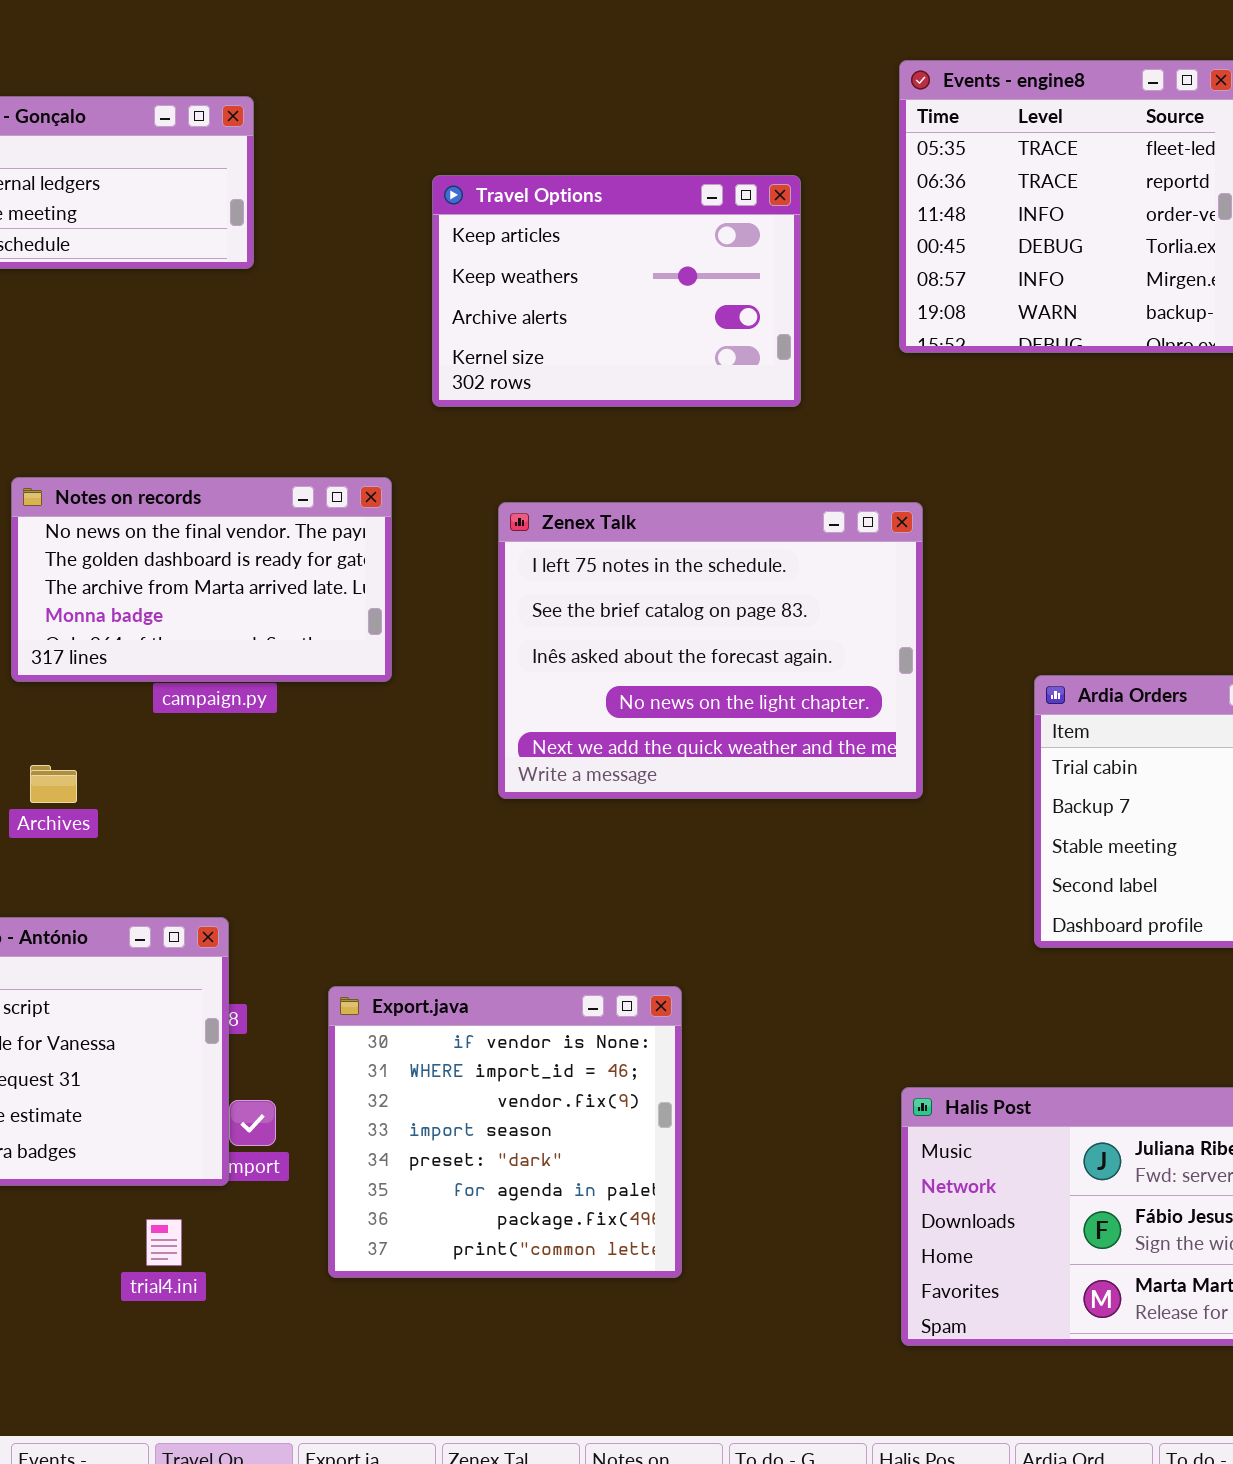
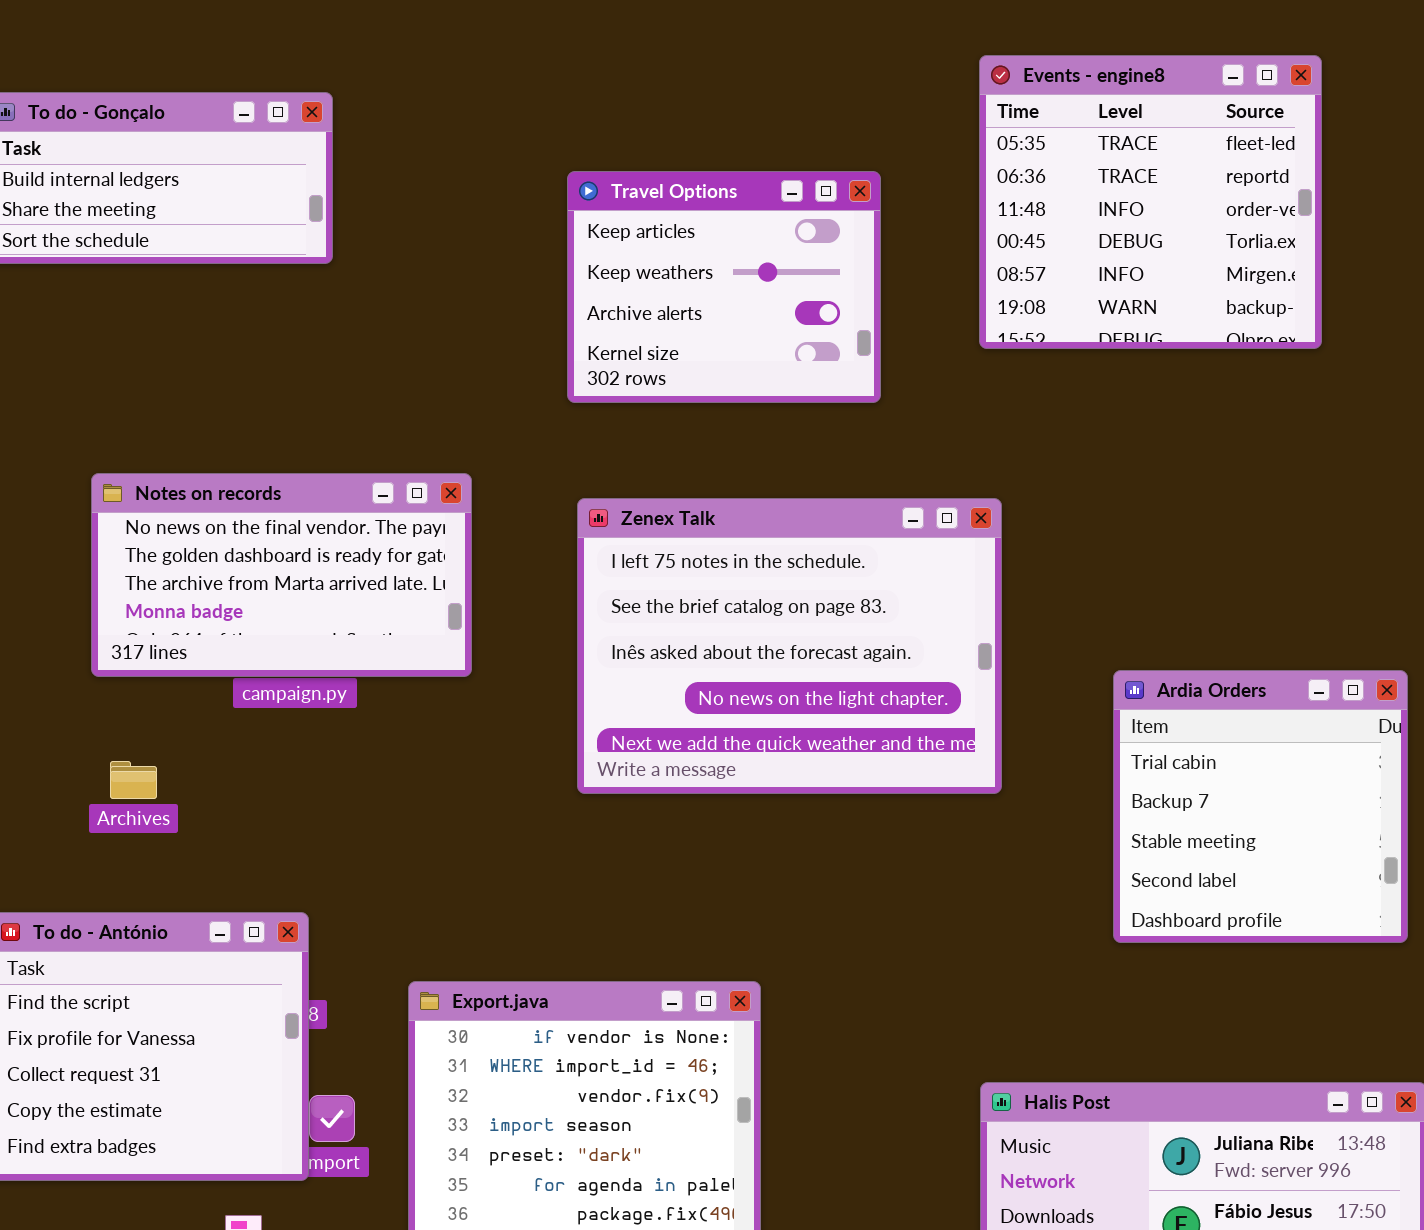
Travel Options: [432,175,801,407] -> [567,171,881,403], resized

